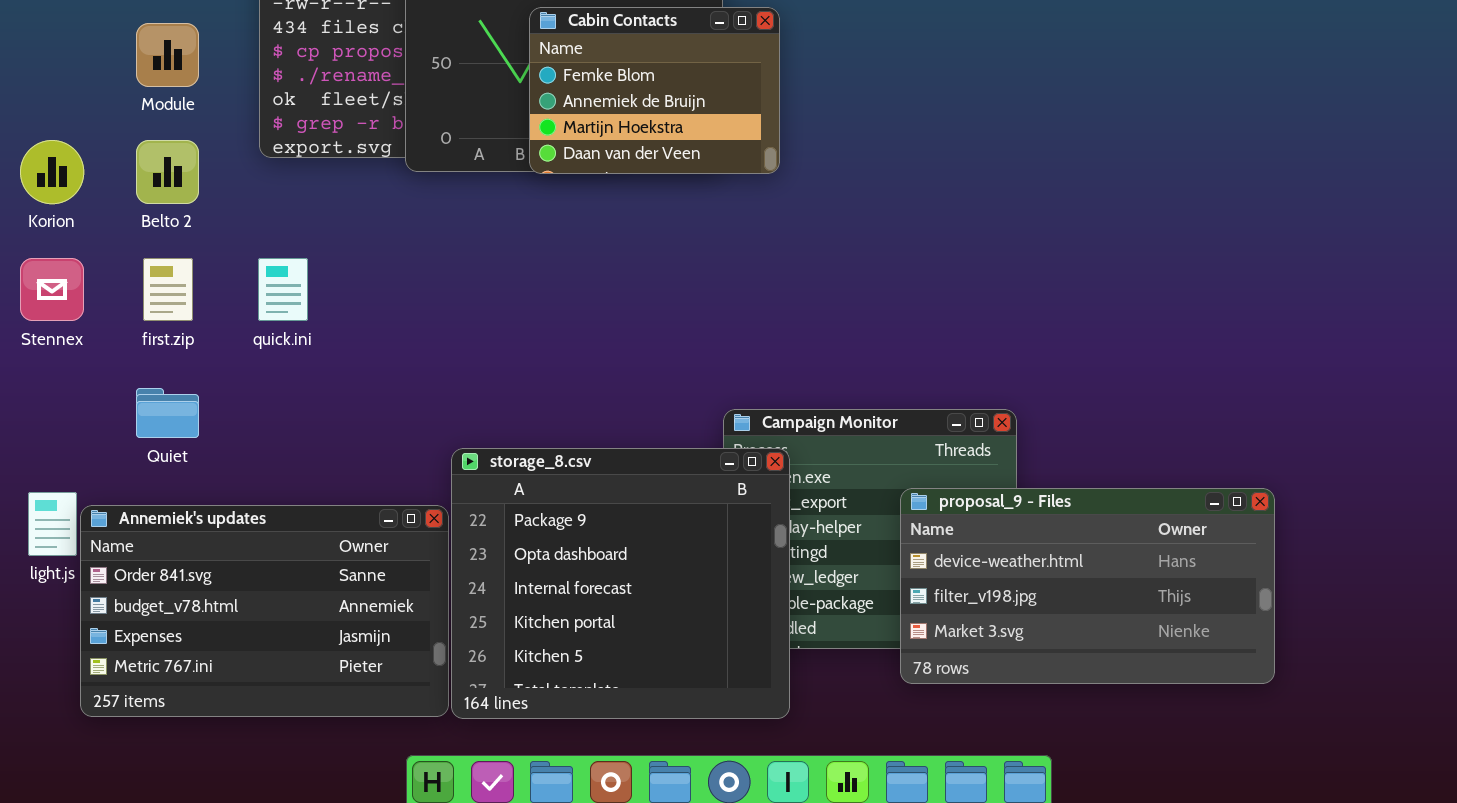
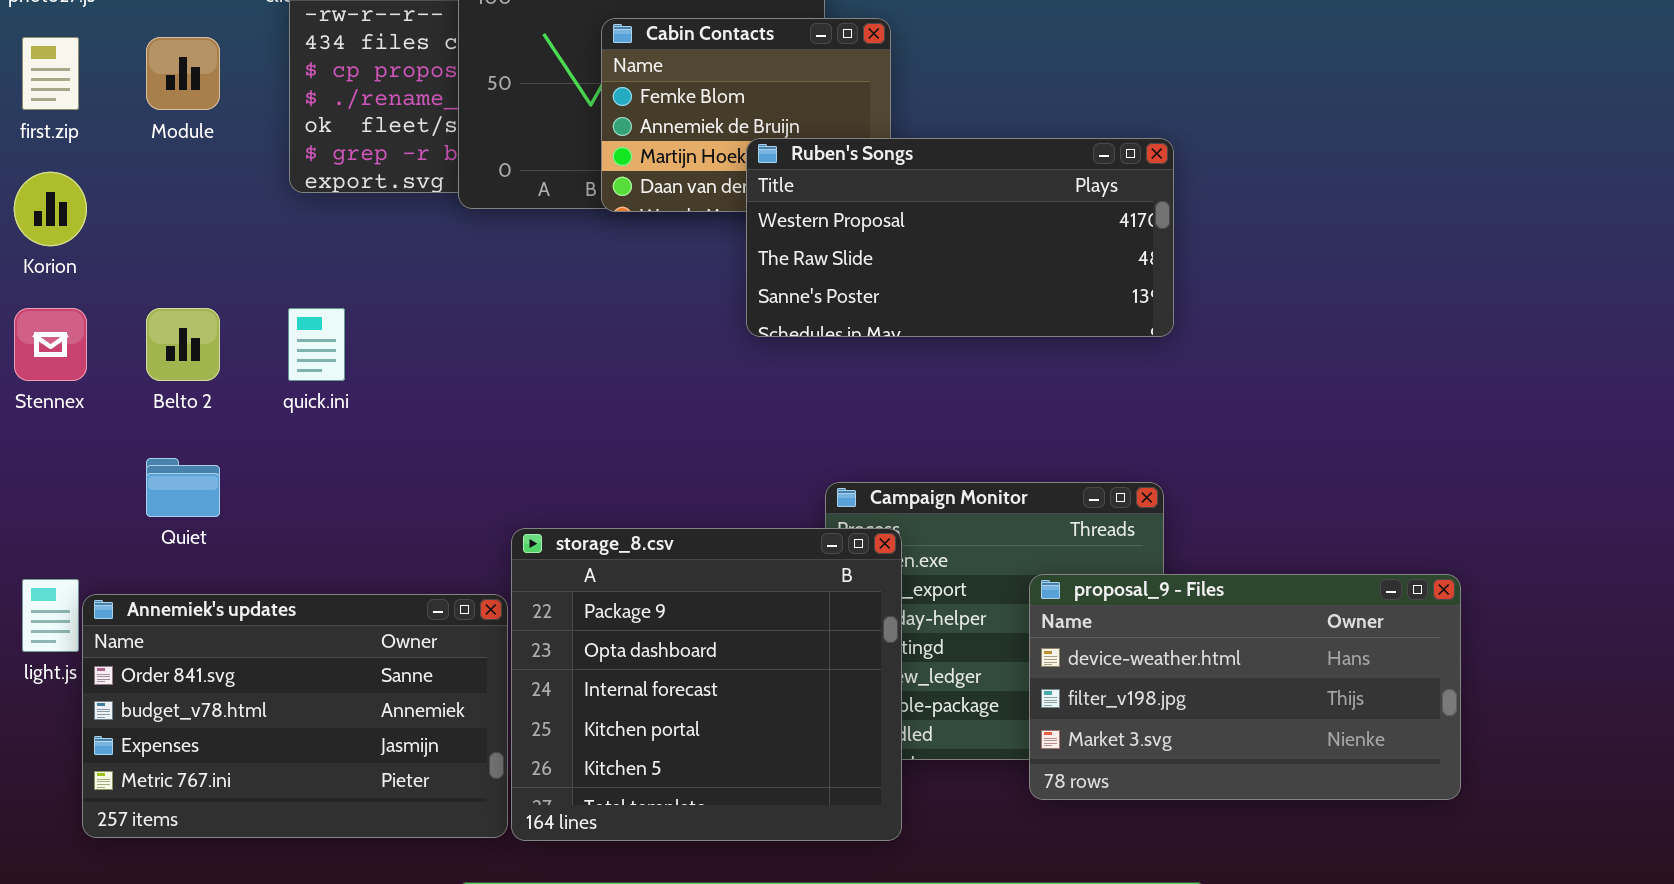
Ruben's Songs: none -> [746,138,1174,337], opened
Belto 2: [136,140,199,204] -> [146,308,220,381], moved
first.zip: [143,258,193,321] -> [22,37,79,110], moved

